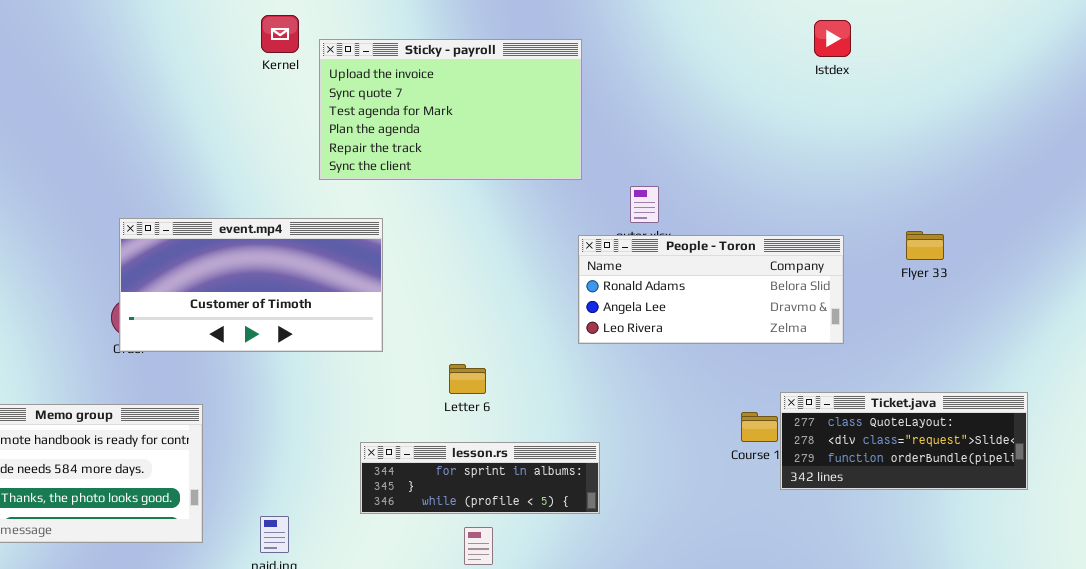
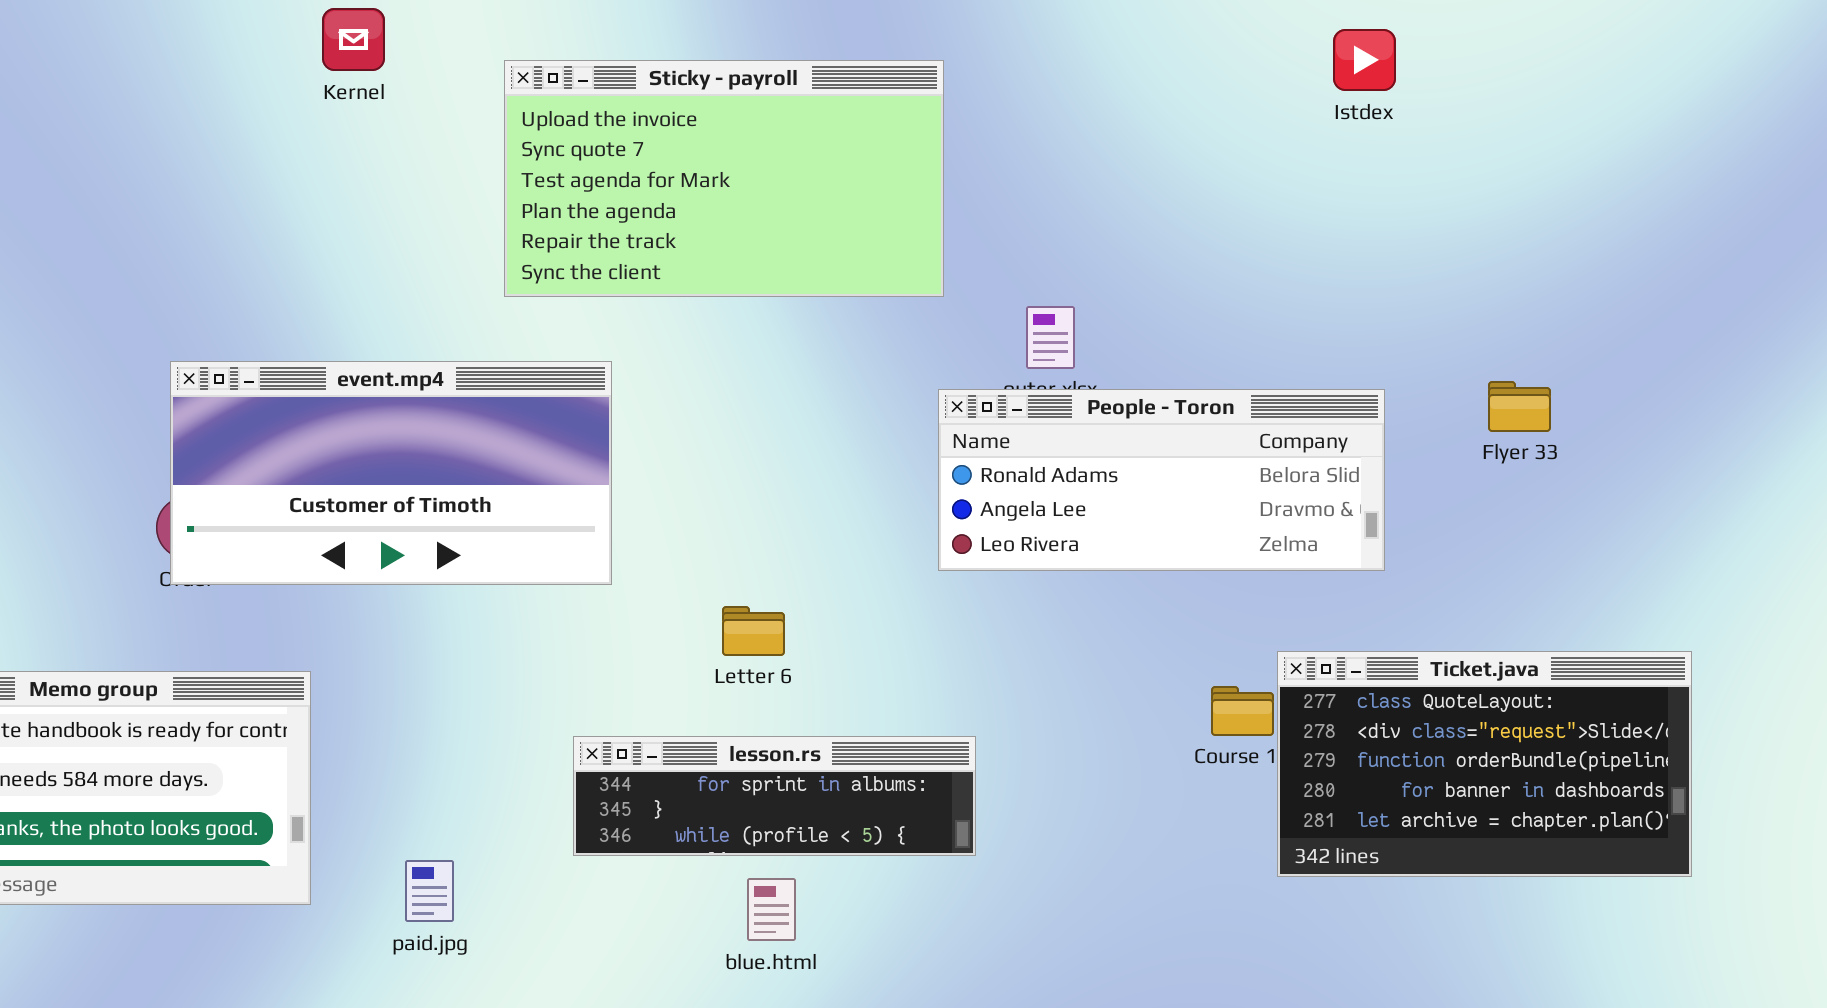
Kernel: [261,15,299,53] -> [322,8,385,71], moved
Ticket.java: [780,392,1028,490] -> [1277,651,1692,877], resized

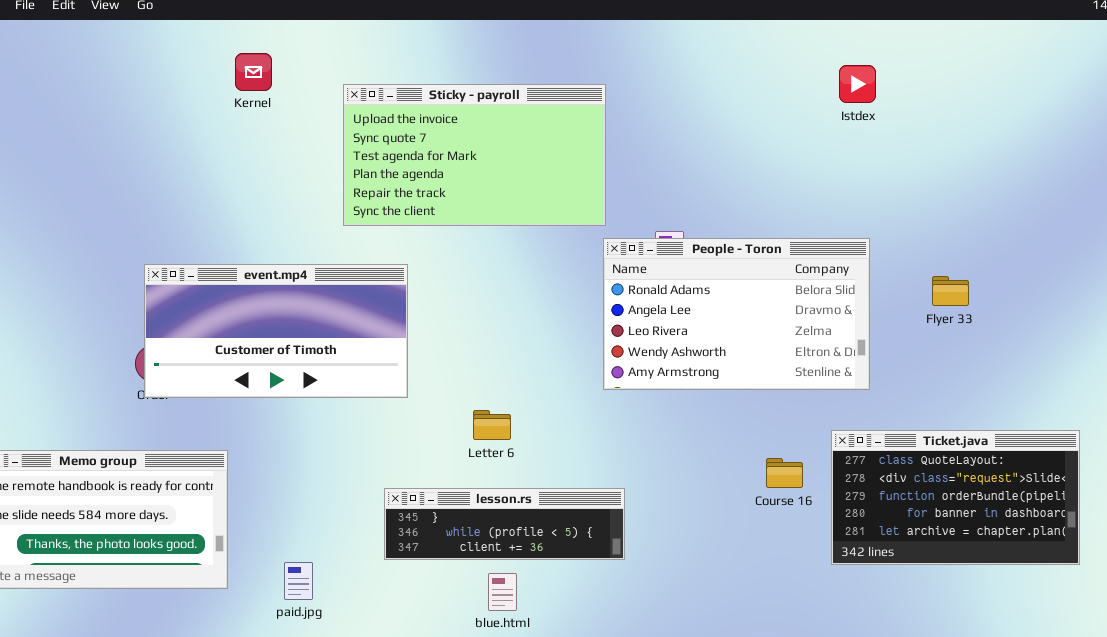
People - Toron: [938,389,1385,571] -> [603,238,870,390], resized
Ticket.java: [1277,651,1692,877] -> [831,430,1080,565], moved
lesson.rs: [573,736,976,856] -> [384,488,625,560], scrolled down 1 row

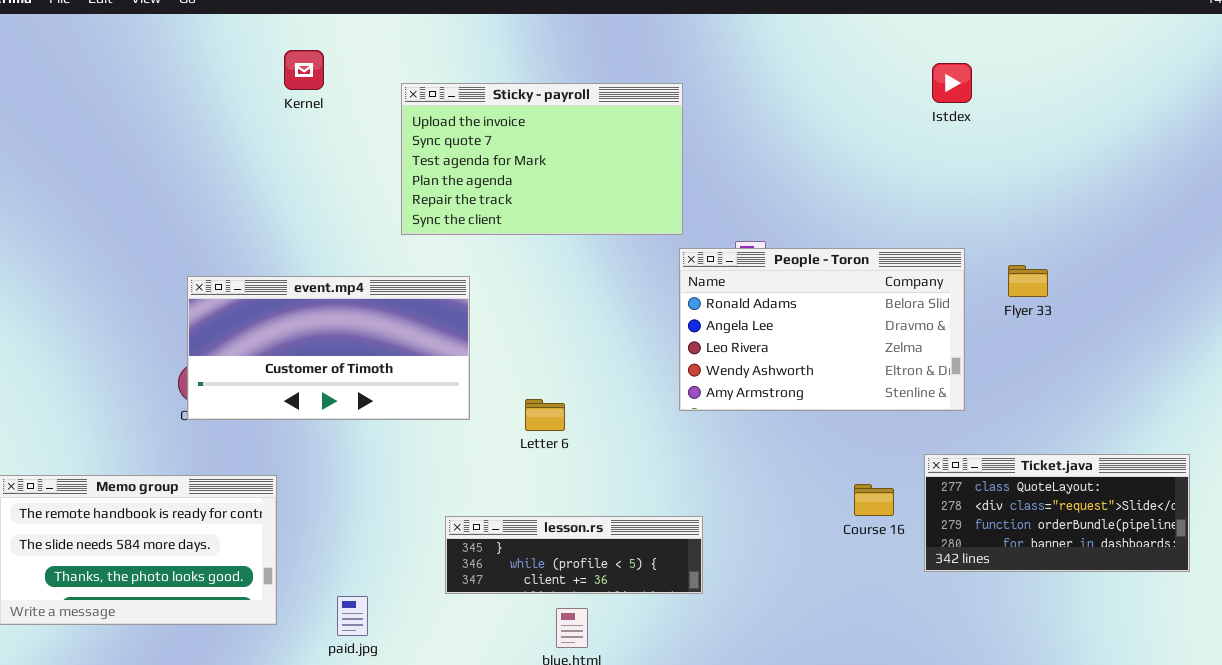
Flyer 33: [932,276,969,306] -> [1008,265,1048,297], moved
Letter 6: [473,410,511,440] -> [525,399,565,431], moved
Ticket.java: [831,430,1080,565] -> [924,454,1190,572], resized

